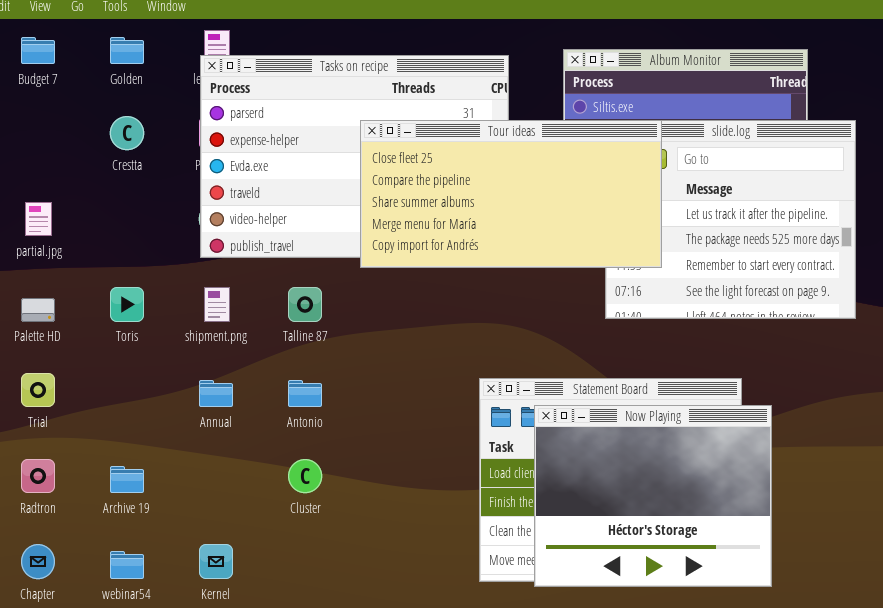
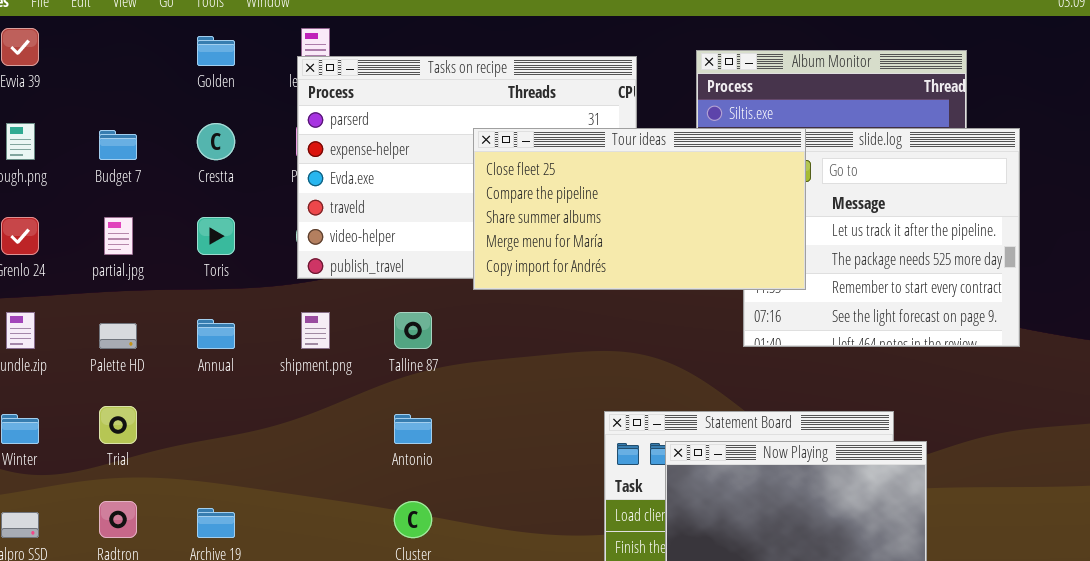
Budget 7: [21,37,55,64] -> [99,130,137,160], moved
Toris: [110,287,144,322] -> [197,217,235,255], moved
Annual: [199,380,233,407] -> [197,319,235,349], moved

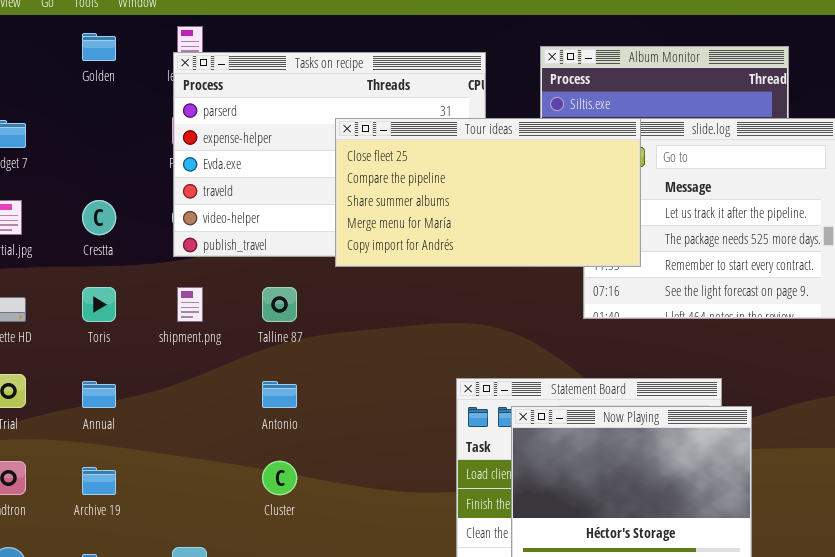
Crestta: [197,123,235,160] -> [82,200,116,235], moved
Toris: [197,217,235,255] -> [82,287,116,322], moved
Annual: [197,319,235,349] -> [82,381,116,408], moved

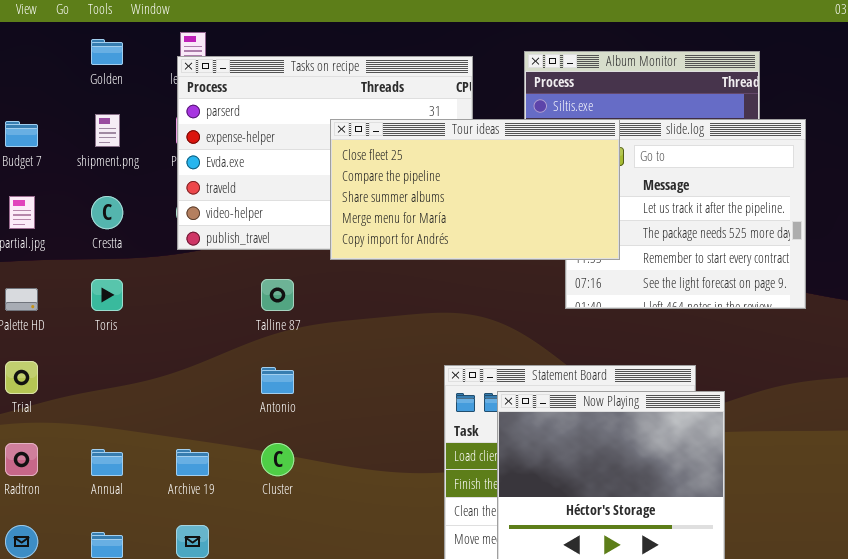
shipment.png: [177,287,203,322] -> [95,114,120,147], moved
Annual: [82,381,116,408] -> [91,449,123,476], moved
Archive 19: [82,467,116,495] -> [176,449,209,476], moved

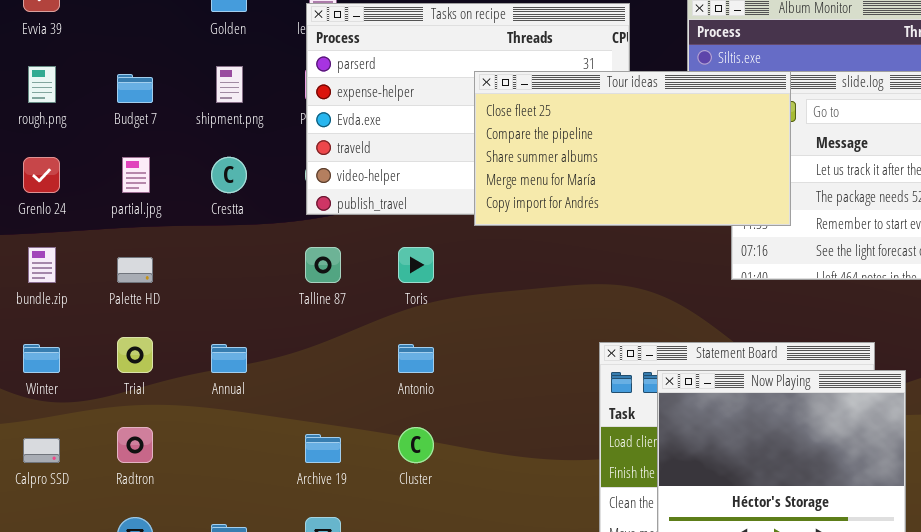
Toris: [91,279,123,311] -> [398,247,434,283], moved
Talline 87: [261,279,294,311] -> [305,247,341,283], moved
Annual: [91,449,123,476] -> [211,344,247,373], moved

